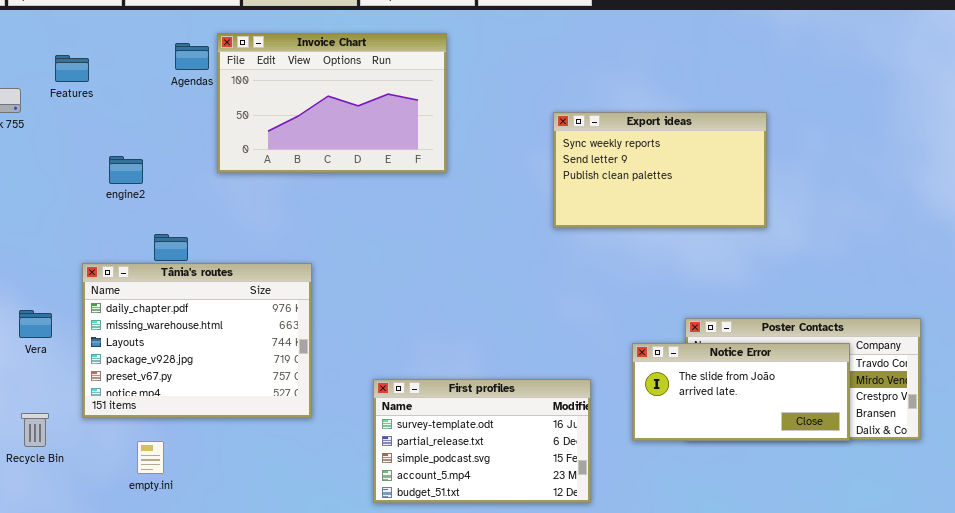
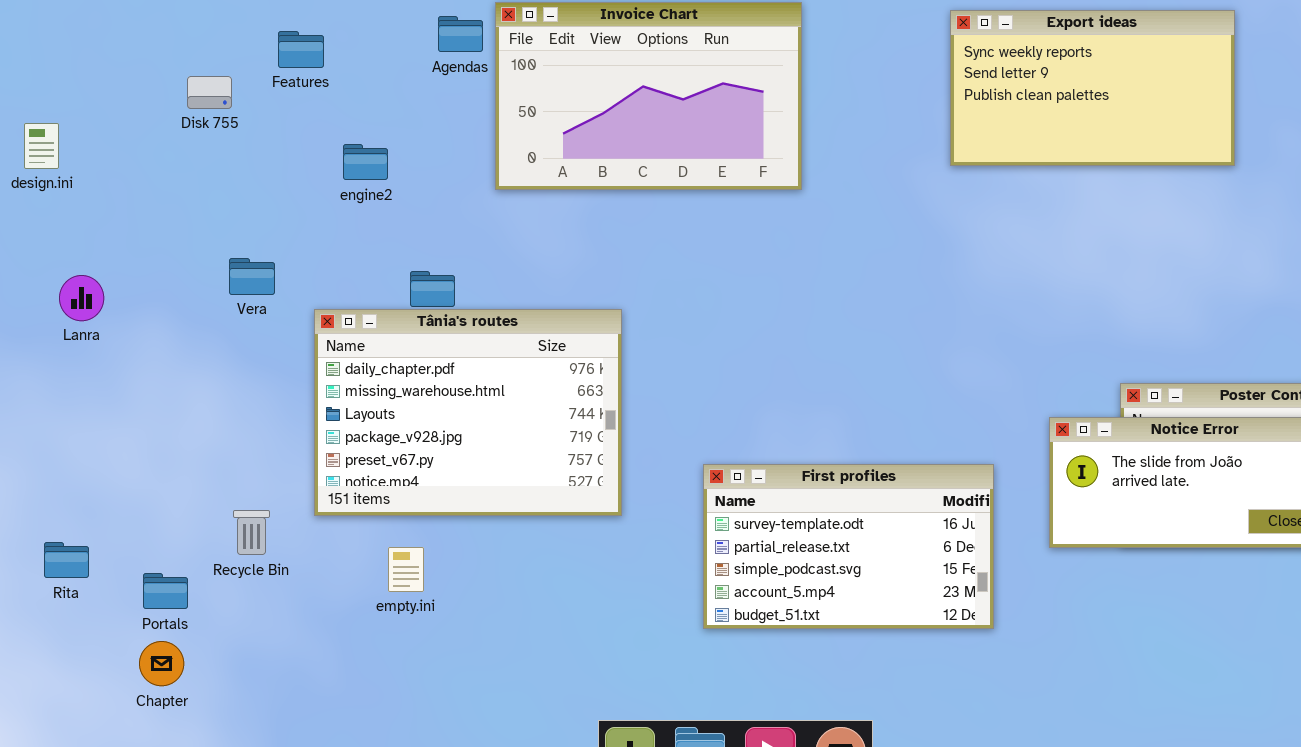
Export ideas: [553,112,767,228] -> [950,10,1235,166], moved
engine2: [109,156,143,184] -> [343,144,388,180], moved
Vera: [19,310,52,338] -> [229,258,275,295], moved

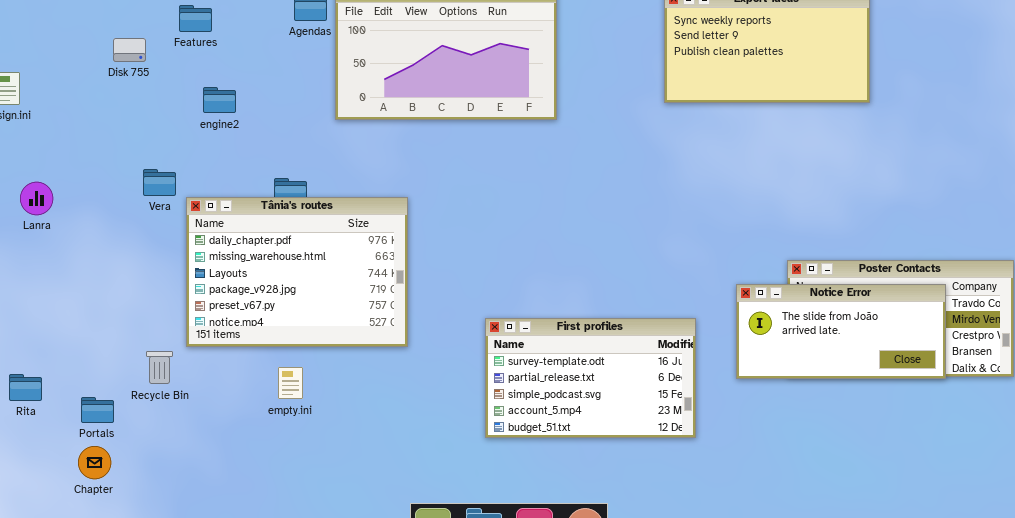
engine2: [343,144,388,180] -> [203,87,236,113], moved
Tânia's routes: [314,309,622,516] -> [186,197,408,347], moved
empty.ini: [388,547,424,592] -> [278,367,303,399], moved

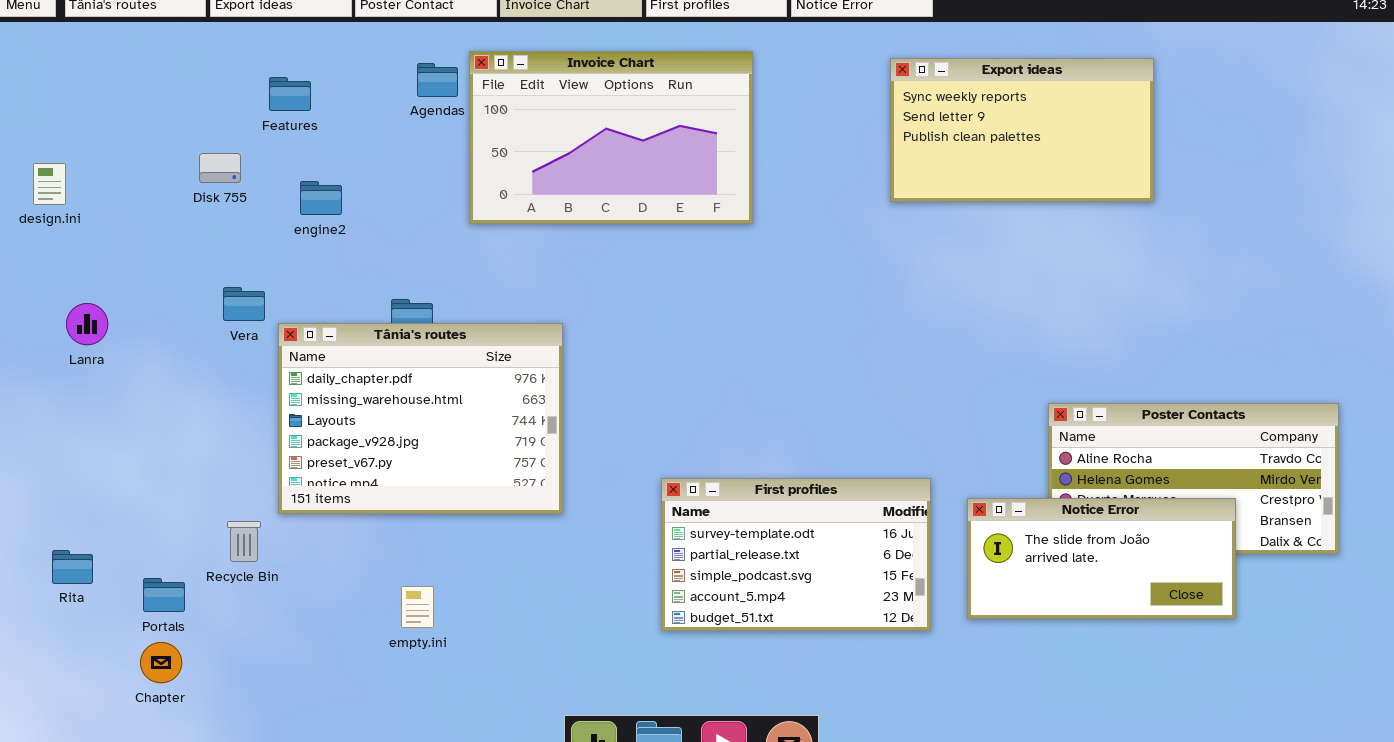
Disk 755: [113,38,146,62] -> [199,153,241,183], moved
Notice Error: [736,284,946,379] -> [967,498,1236,619], moved
empty.ini: [278,367,303,399] -> [401,586,434,628], moved

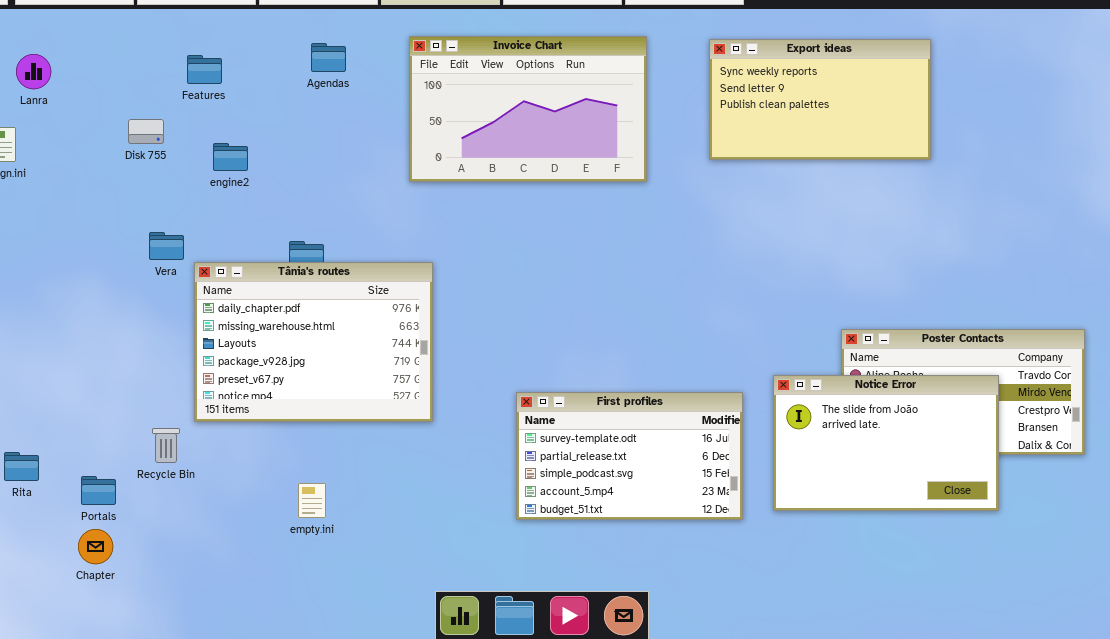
Invoice Chart: [469,51,753,224] -> [409,36,647,182], moved
Lanra: [66,303,108,345] -> [16,54,51,89], moved
Notice Error: [967,498,1236,619] -> [773,375,999,511], resized

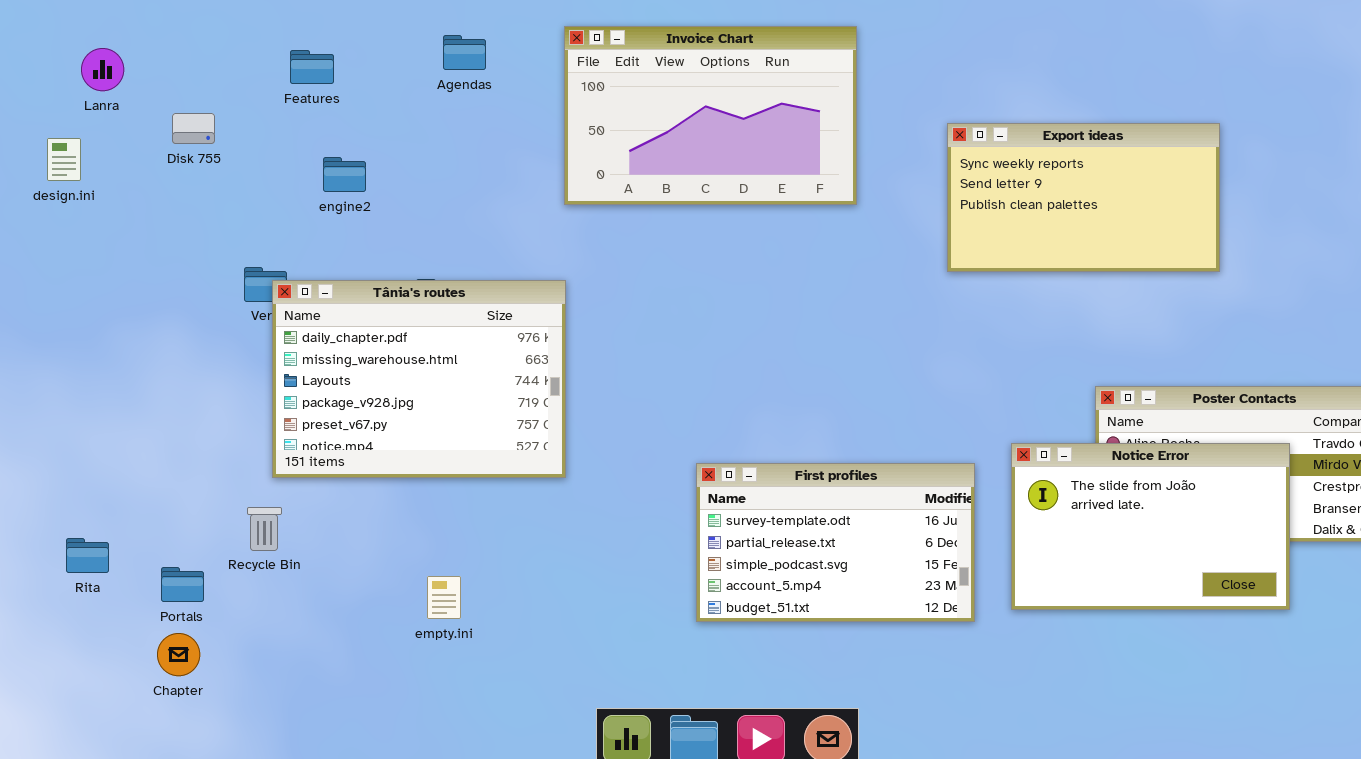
Export ideas: [709,39,931,160] -> [947,123,1220,272], moved
Disk 755: [128,119,164,144] -> [172,113,215,144], moved
Tânia's routes: [194,262,433,422] -> [272,280,566,478], moved

